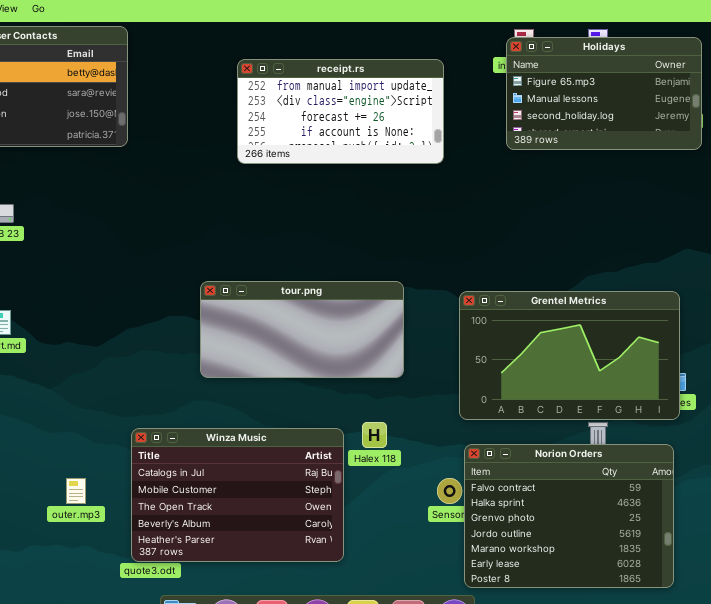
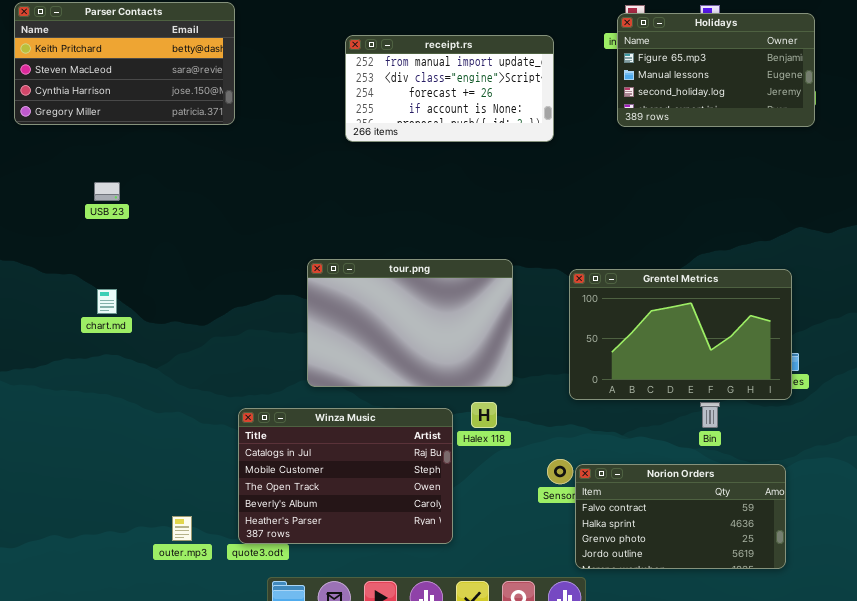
tour.png: [200,281,404,378] -> [307,259,513,387], resized
Norion Orders: [464,444,674,588] -> [575,464,786,569], resized
outer.mp3: [66,478,86,504] -> [172,516,192,541], moved

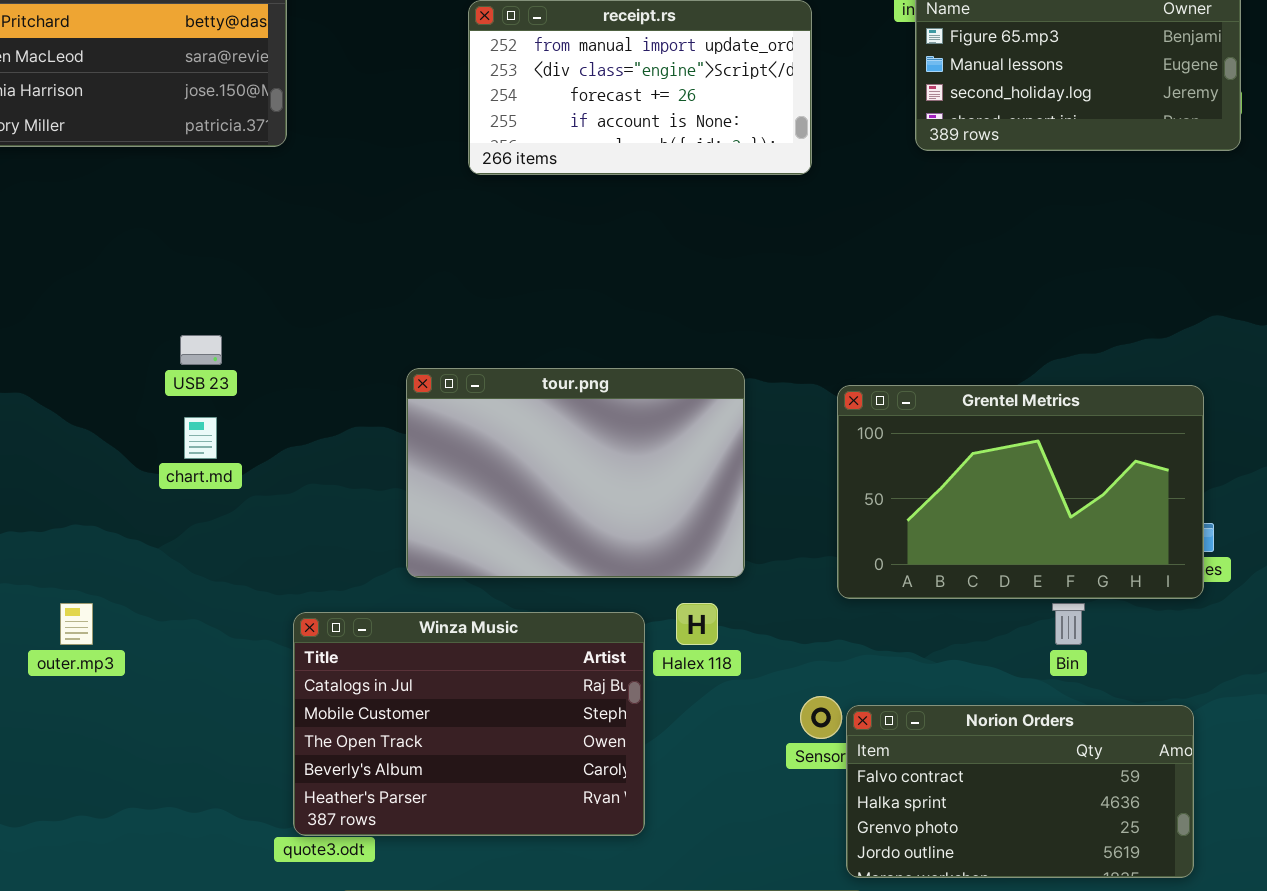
USB 23: [94,182,120,201] -> [180,335,222,365], moved
chart.md: [97,289,117,314] -> [184,417,217,459], moved
outer.mp3: [172,516,192,541] -> [60,603,93,645], moved

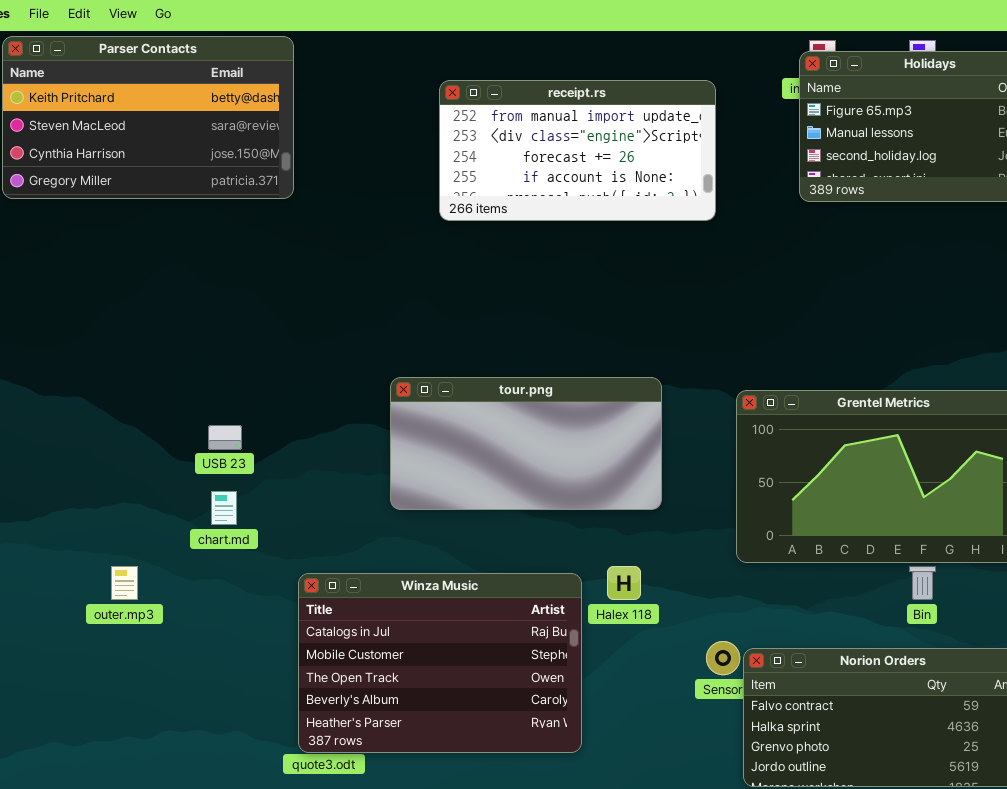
USB 23: [180,335,222,365] -> [208,425,242,450], moved
tour.png: [406,368,745,578] -> [390,377,662,510], resized
chart.md: [184,417,217,459] -> [211,491,237,525], moved

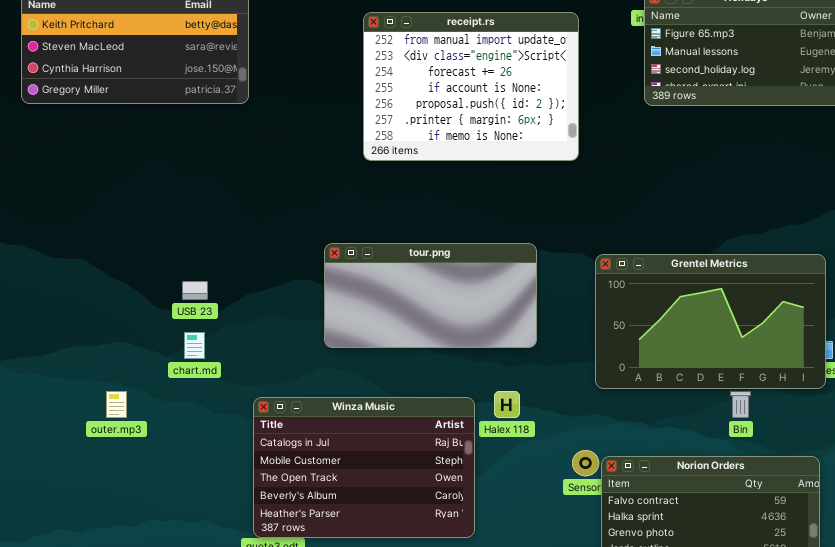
receipt.rs: [439,80,716,221] -> [363,12,579,161], resized

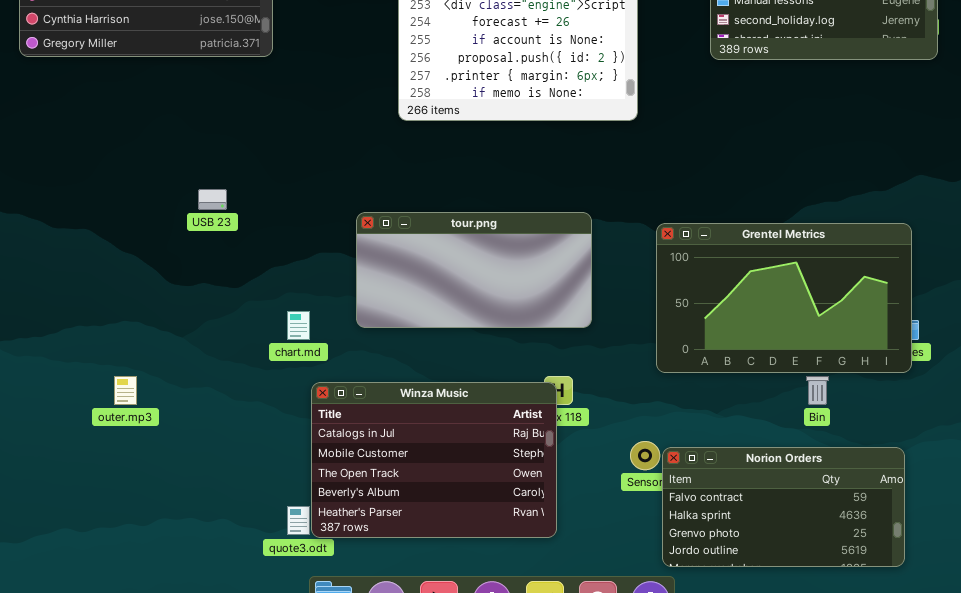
USB 23: [182,281,208,300] -> [198,189,227,210], moved
chart.md: [184,332,205,359] -> [287,311,310,340], moved
Winza Music: [253,397,475,538] -> [311,382,557,538], moved

